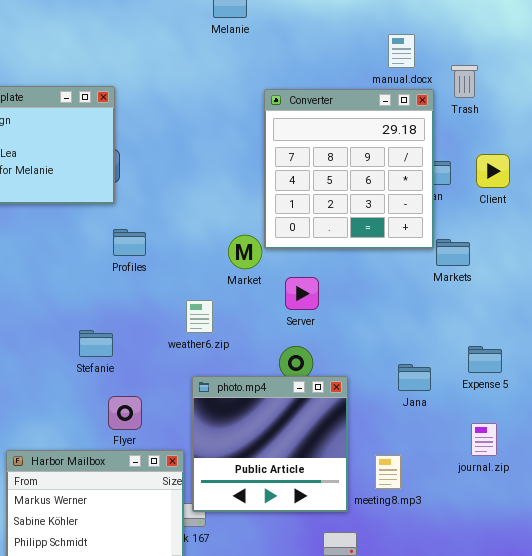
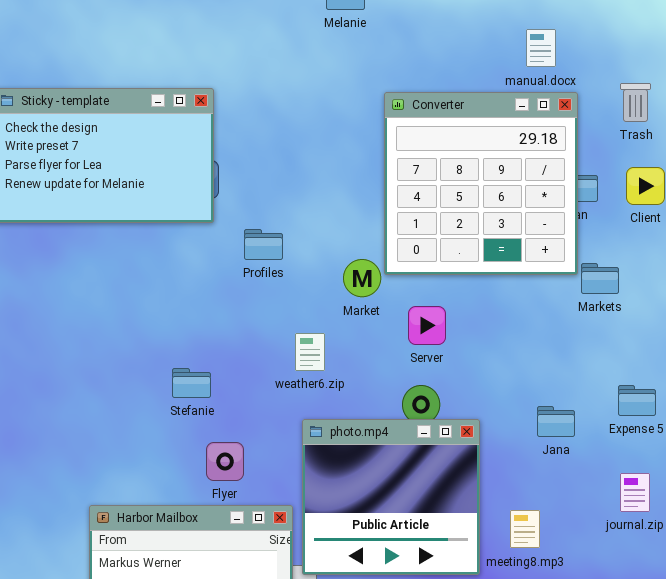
Trash: [451,65,478,98] -> [620,83,651,122], moved
Profiles: [113,229,146,256] -> [244,229,283,260], moved

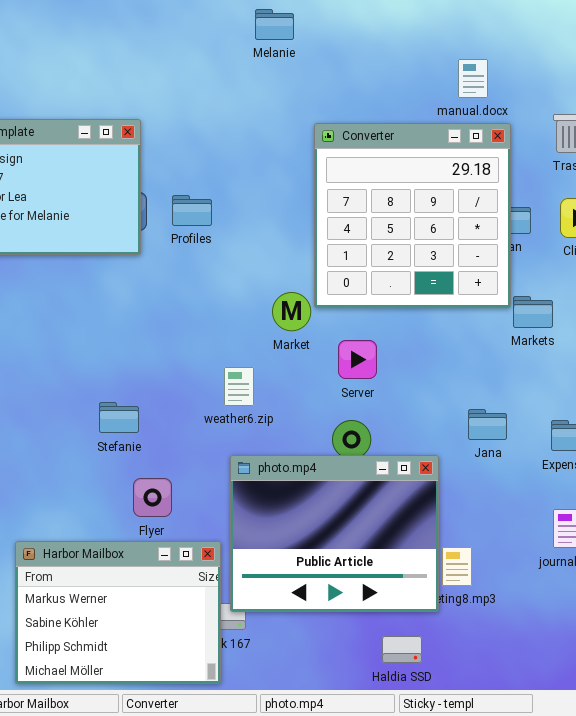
Profiles: [244,229,283,260] -> [172,195,212,226], moved
Jana: [537,406,575,437] -> [468,409,507,440], moved
photo.mp4: [302,419,480,575] -> [230,455,439,612], resized

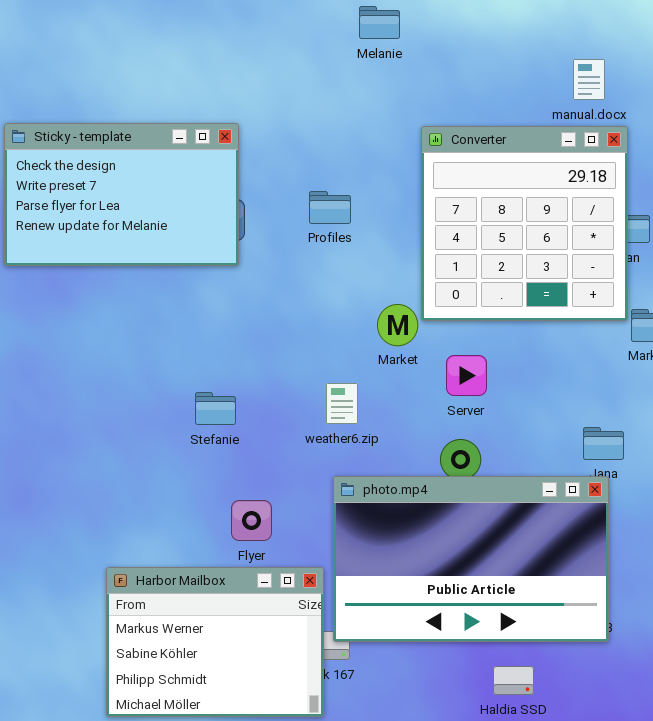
Profiles: [172,195,212,226] -> [309,191,351,224], moved
Stefanie: [99,402,139,433] -> [195,392,236,425], moved
photo.mp4: [230,455,439,612] -> [333,476,609,642], resized

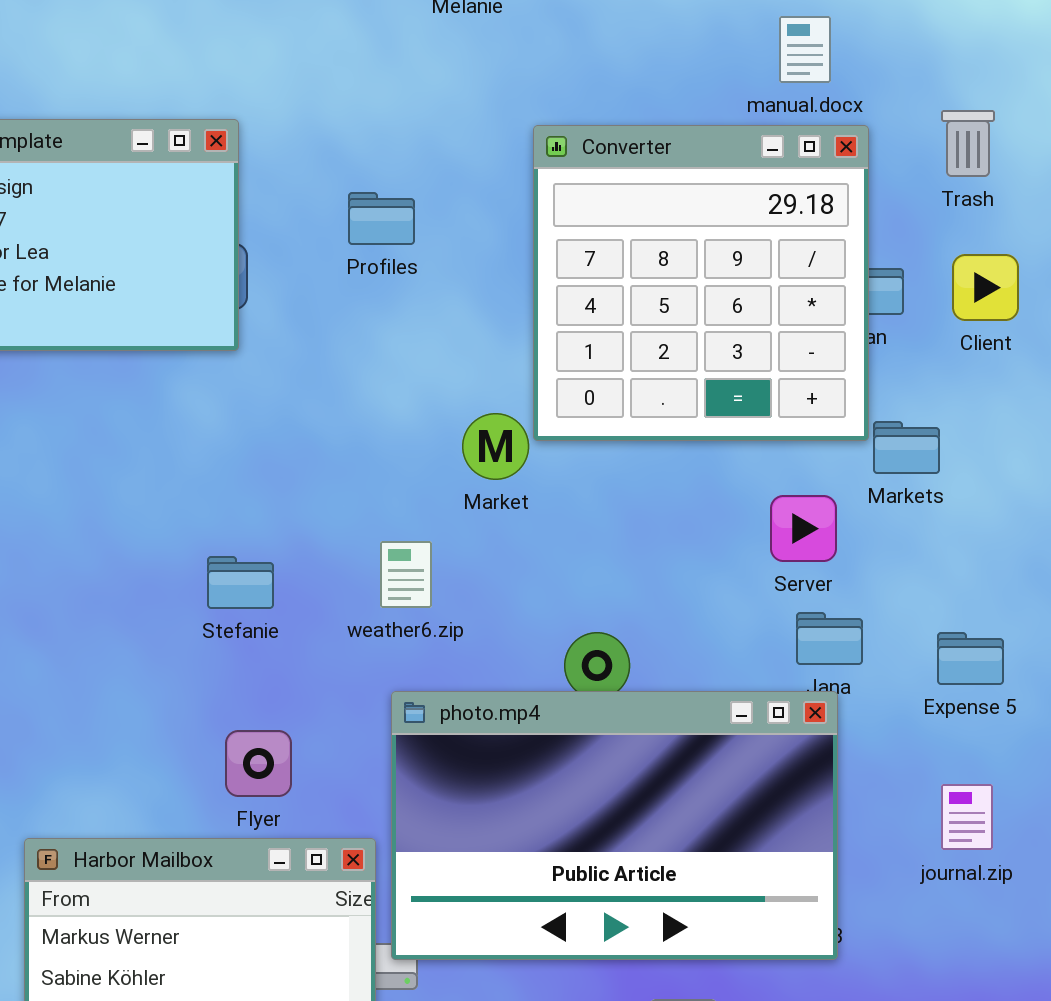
Profiles: [309,191,351,224] -> [348,192,415,245], moved
Server: [446,355,487,396] -> [770,495,837,562], moved
Stefanie: [195,392,236,425] -> [207,556,274,609], moved

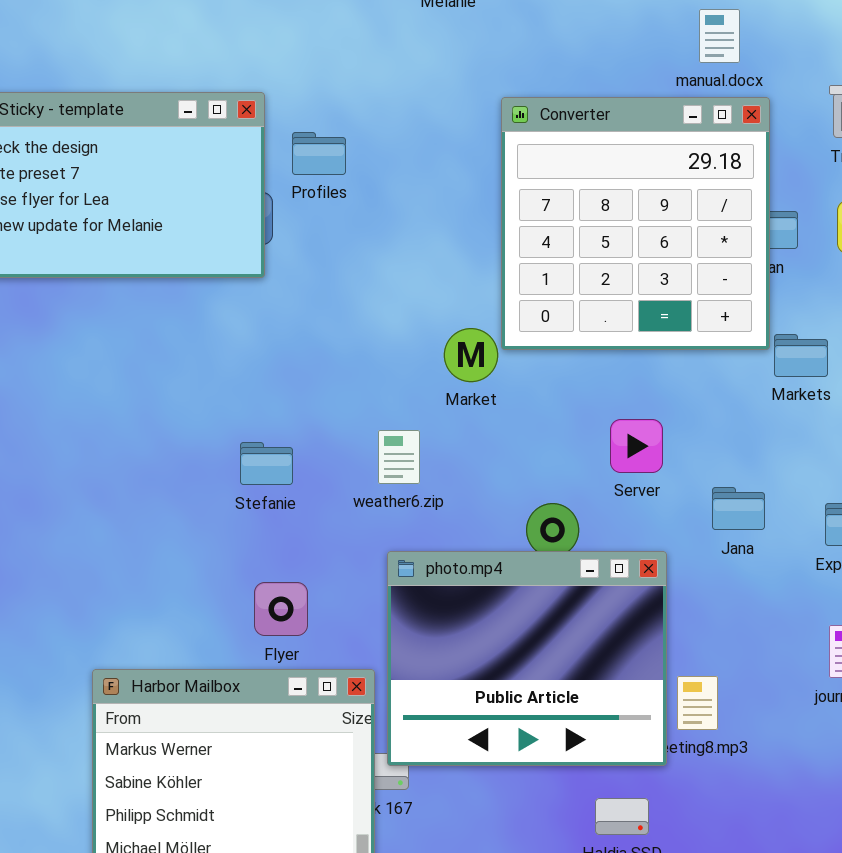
Profiles: [348,192,415,245] -> [292,132,346,175], moved
Server: [770,495,837,562] -> [610,419,663,473], moved
photo.mp4: [391,691,838,960] -> [387,551,667,766], resized

